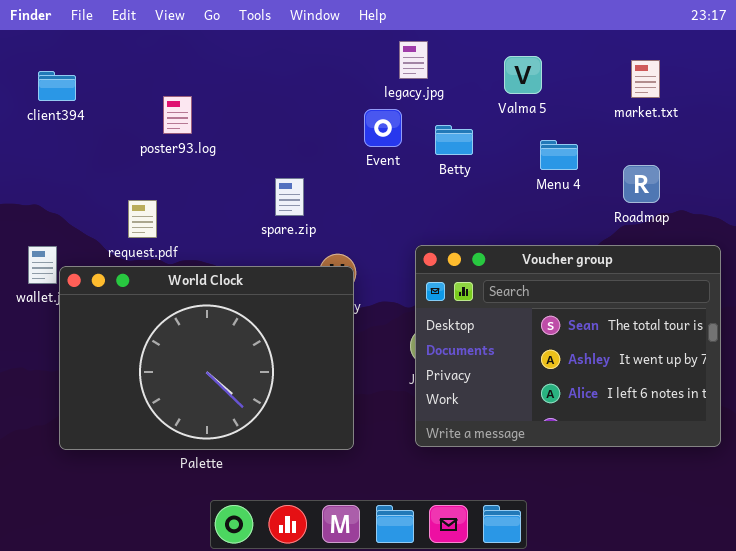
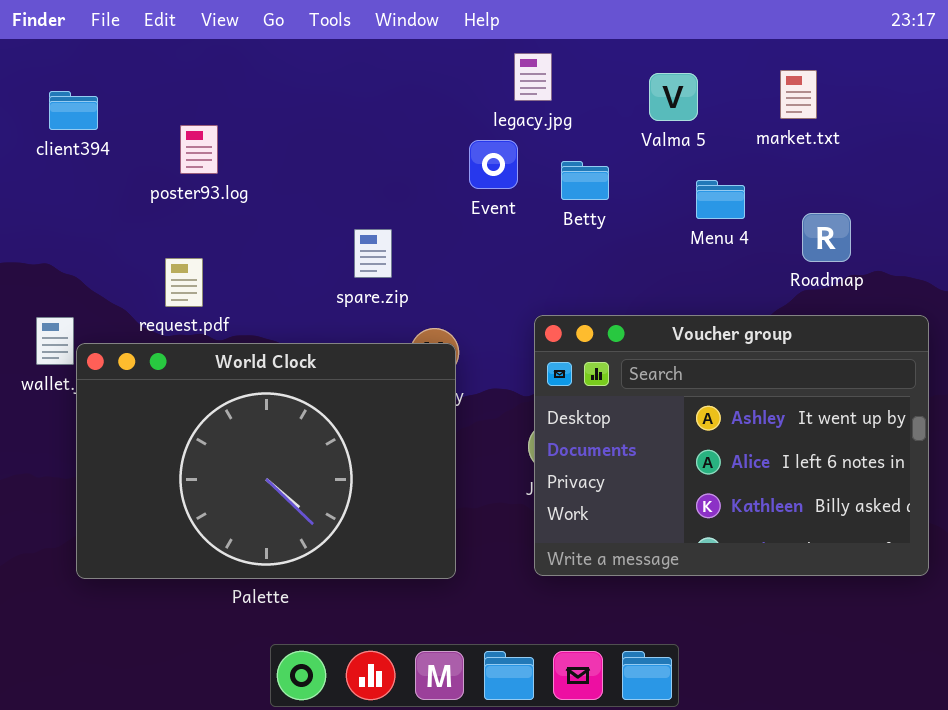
market.txt: [631,60,660,98] -> [780,70,817,119], moved
poster93.log: [163,96,192,134] -> [180,125,218,174], moved
Voucher group: [415,245,721,447] -> [534,315,929,576], scrolled down 1 row

